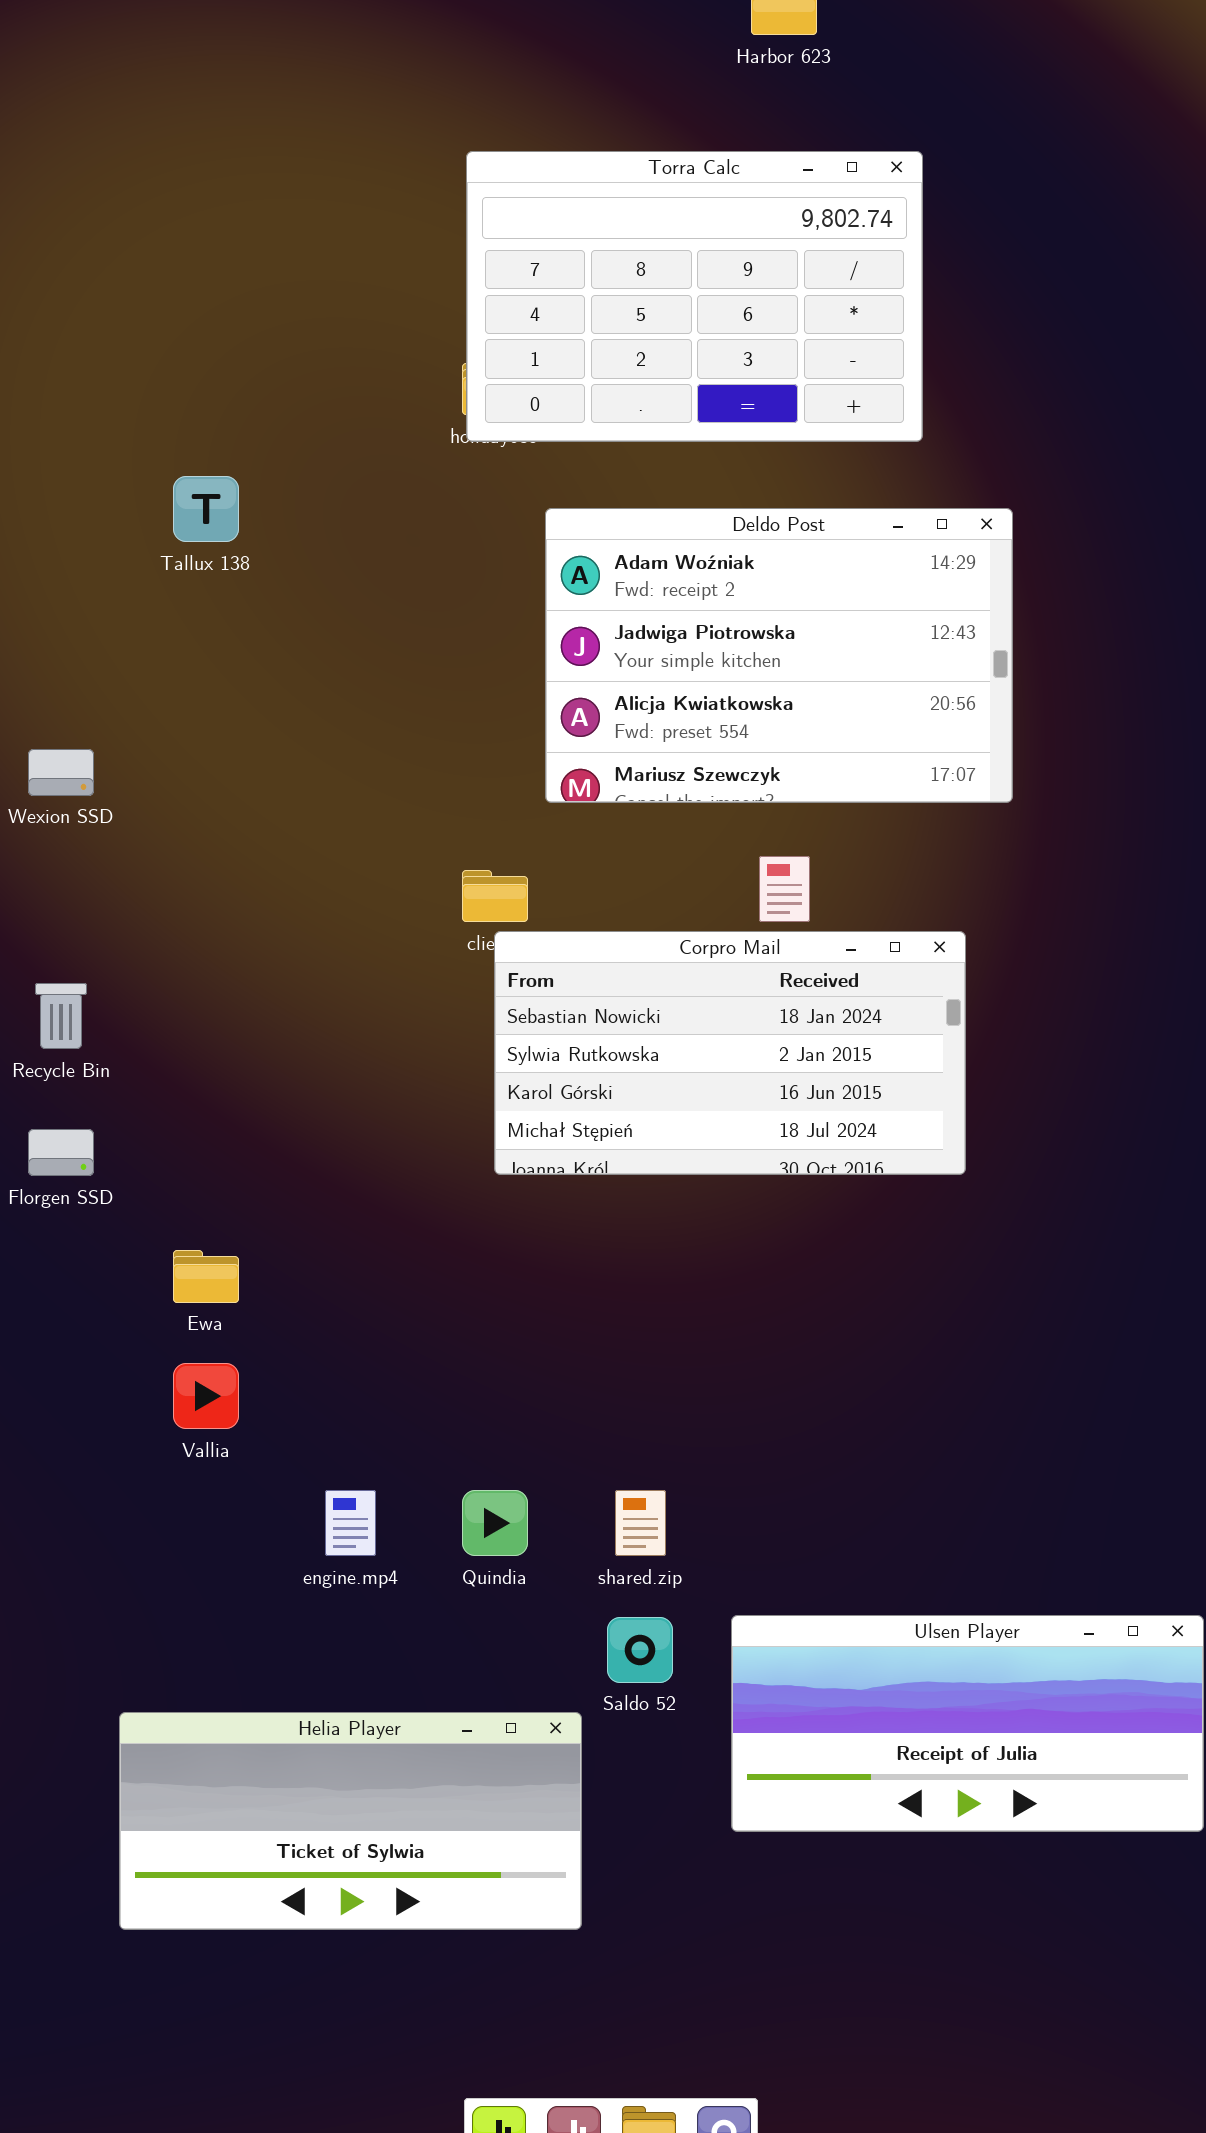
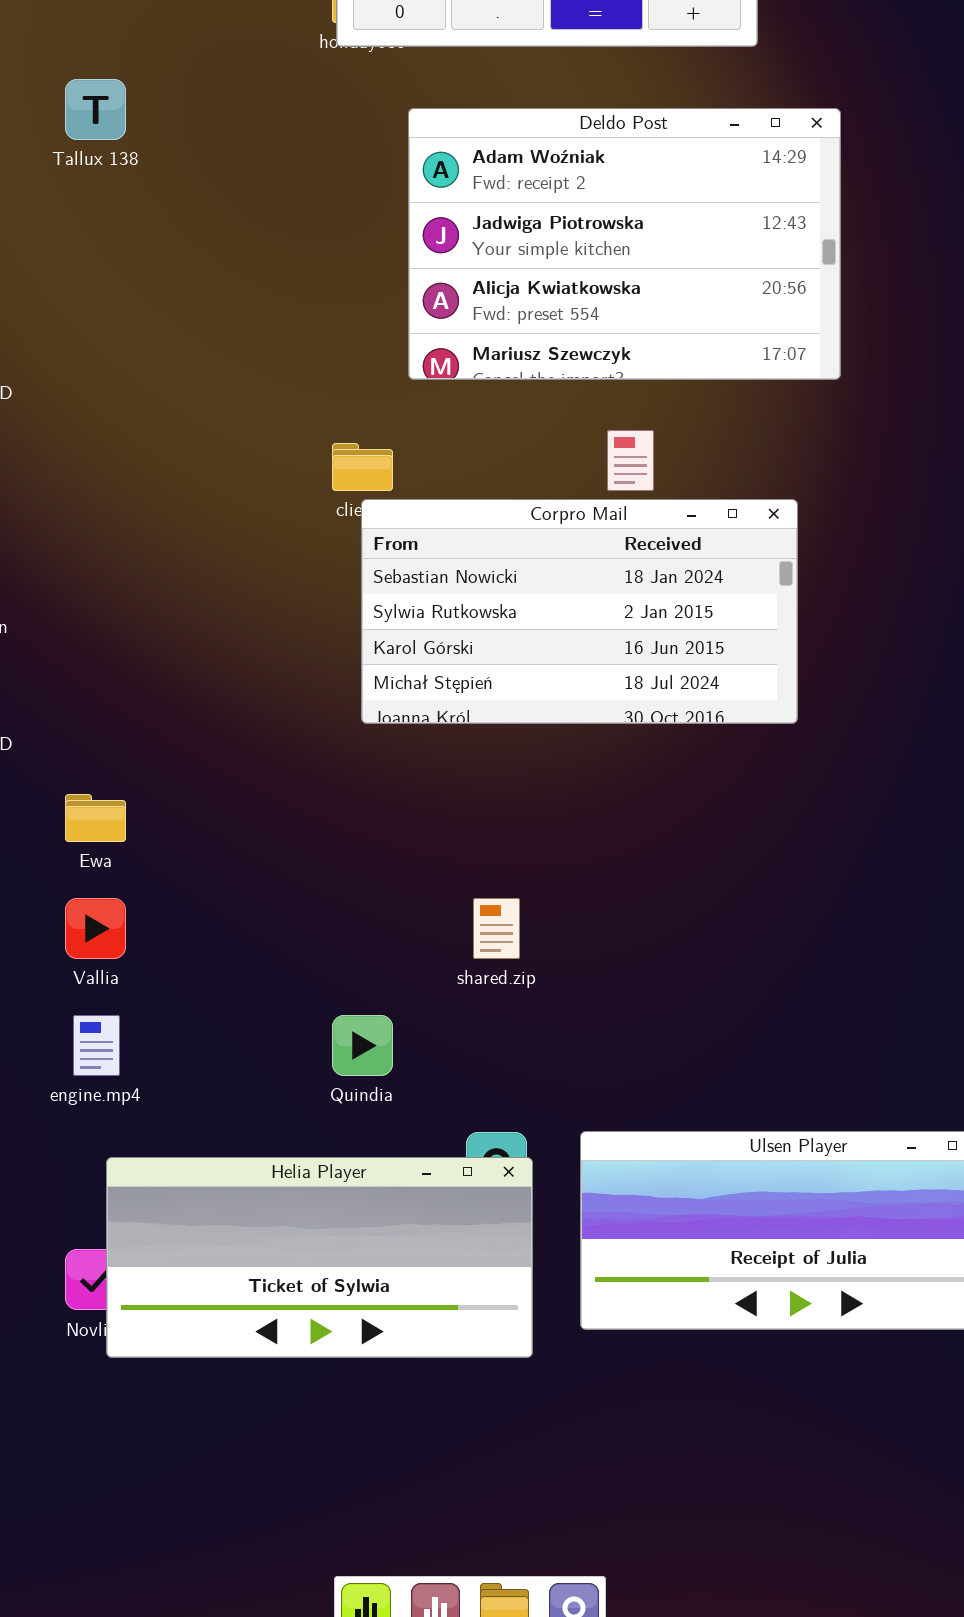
engine.mp4: [325,1490,376,1556] -> [73,1015,120,1076], moved
shared.zip: [615,1490,666,1556] -> [473,898,520,959], moved
Helia Player: [119,1712,582,1930] -> [106,1157,533,1358], moved

